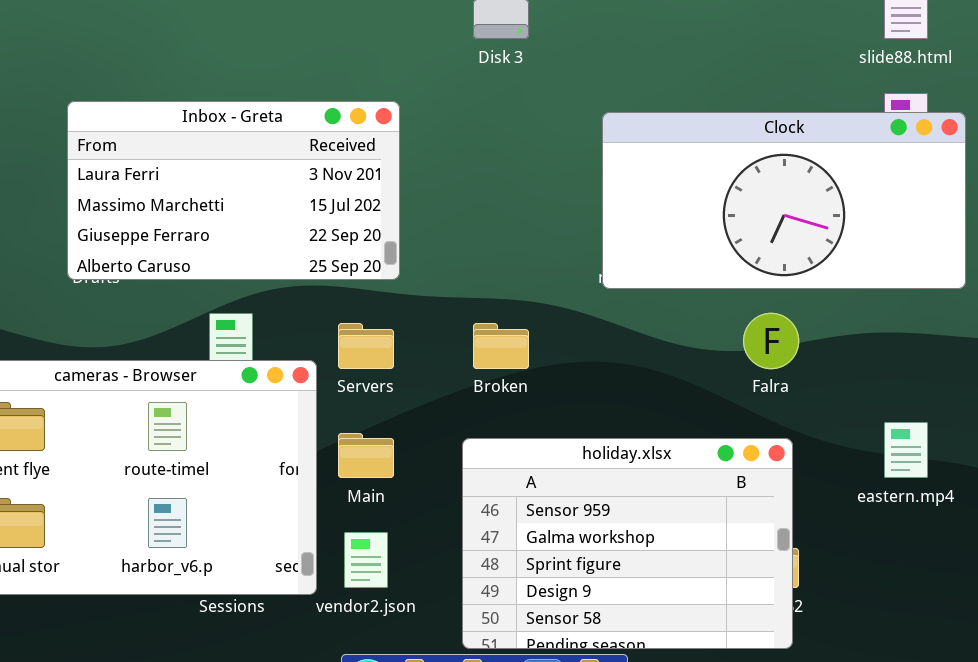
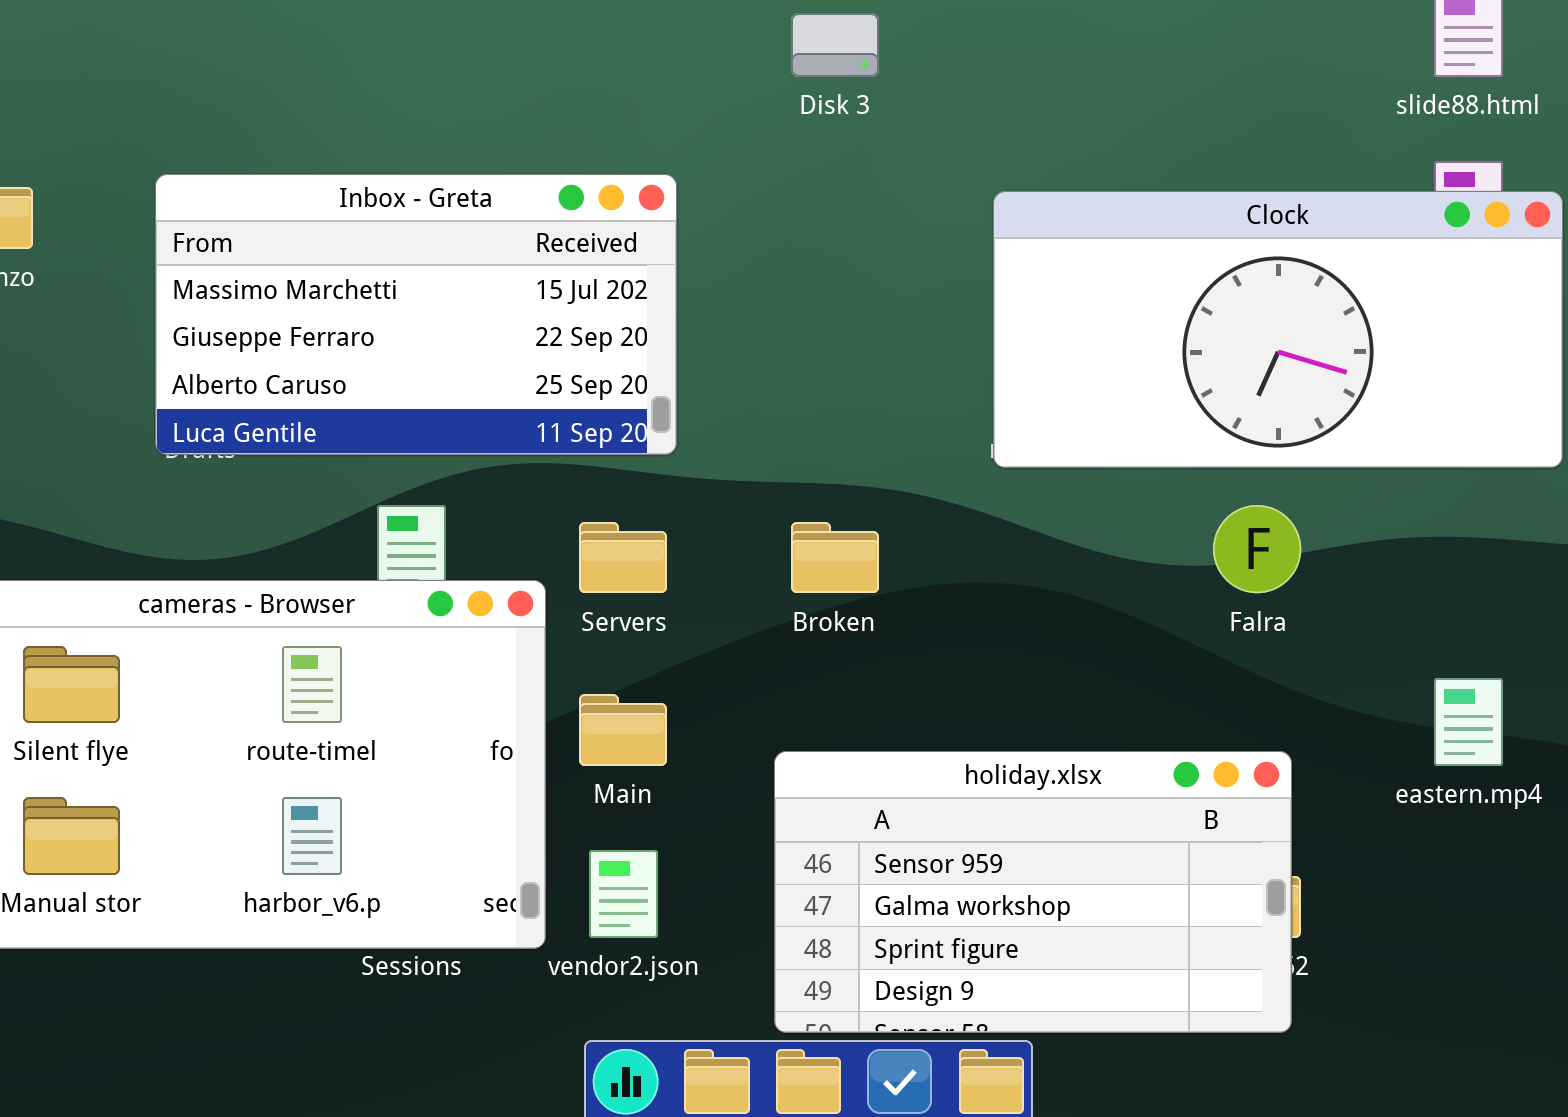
Inbox - Greta: [67,101,400,280] -> [155,174,677,455], scrolled down 1 row
holiday.xlsx: [462,438,793,649] -> [774,751,1292,1033], resized

